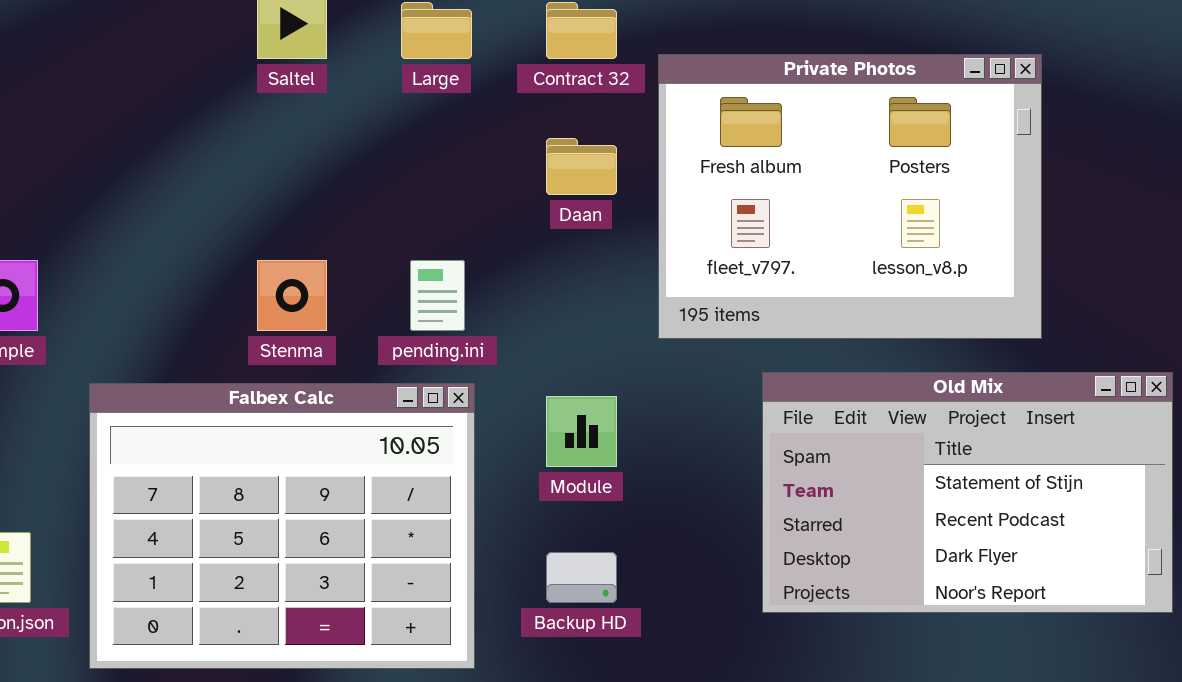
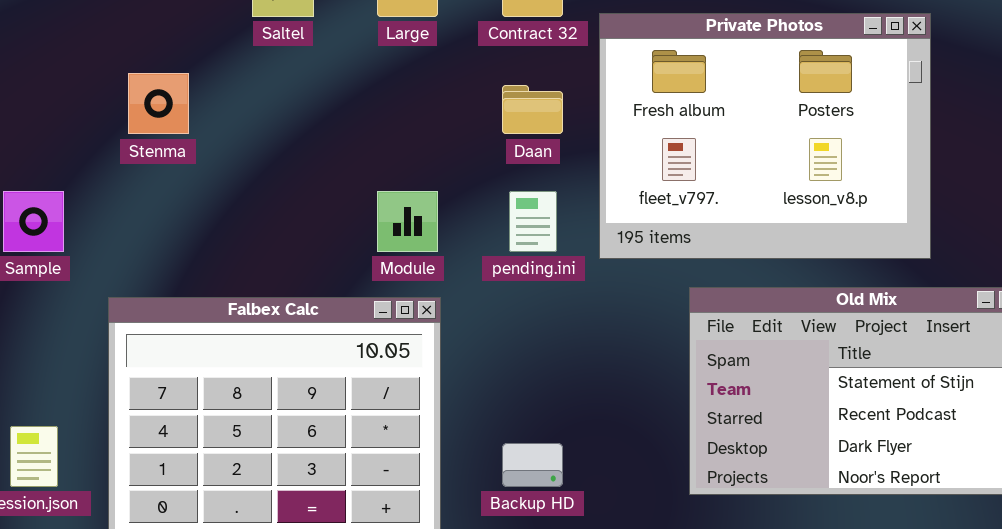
Stenma: [257,260,327,331] -> [128,73,189,134], moved
pending.ini: [410,260,465,331] -> [509,191,557,252], moved
Module: [546,396,617,467] -> [377,191,438,252], moved

